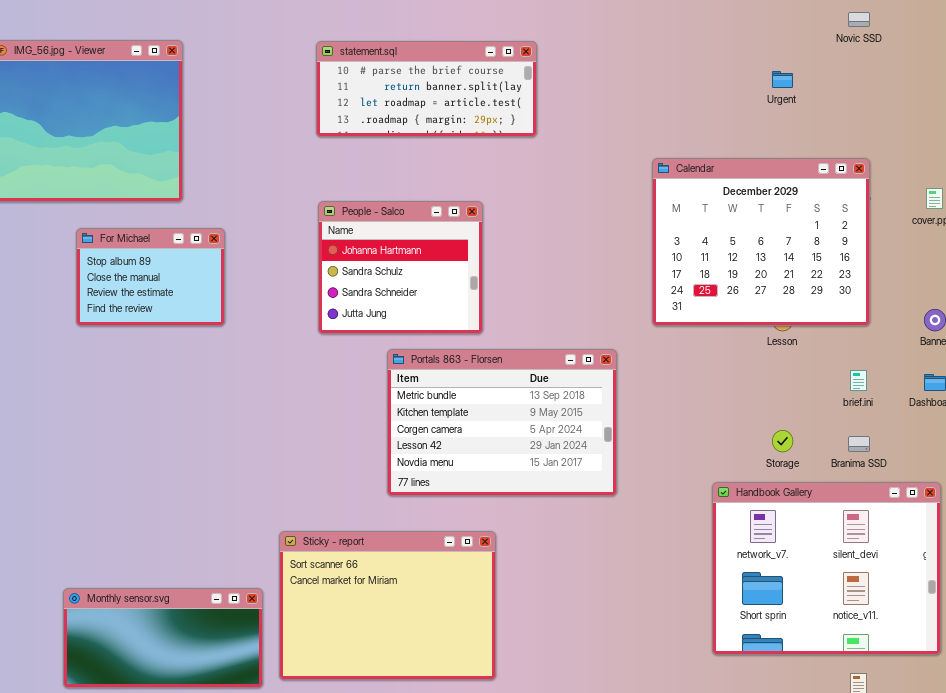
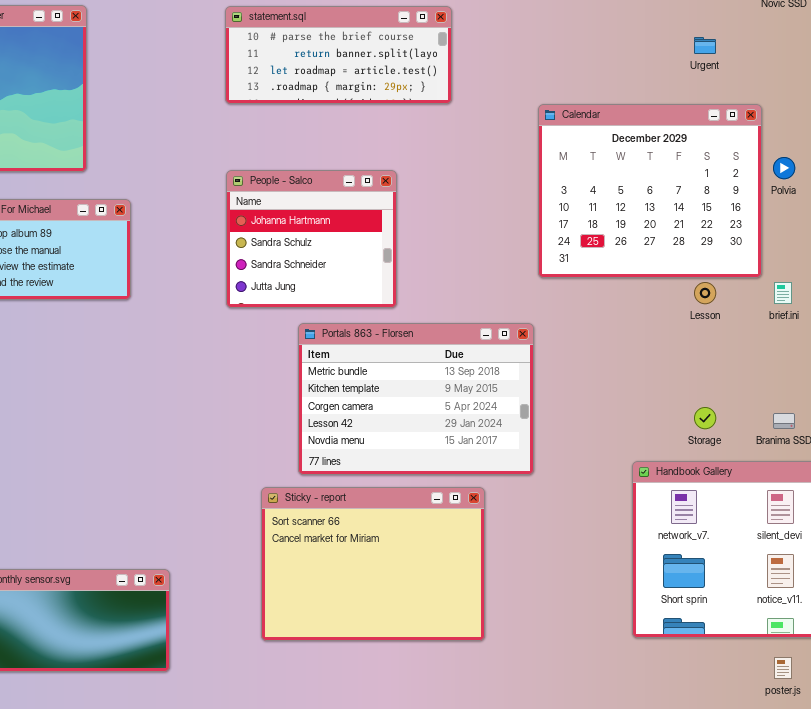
Calendar: [652,158,870,326] -> [538,104,762,278], moved
brief.ini: [850,370,867,391] -> [774,282,792,304], moved
Sticky - report: [279,531,496,680] -> [261,487,485,641], moved

